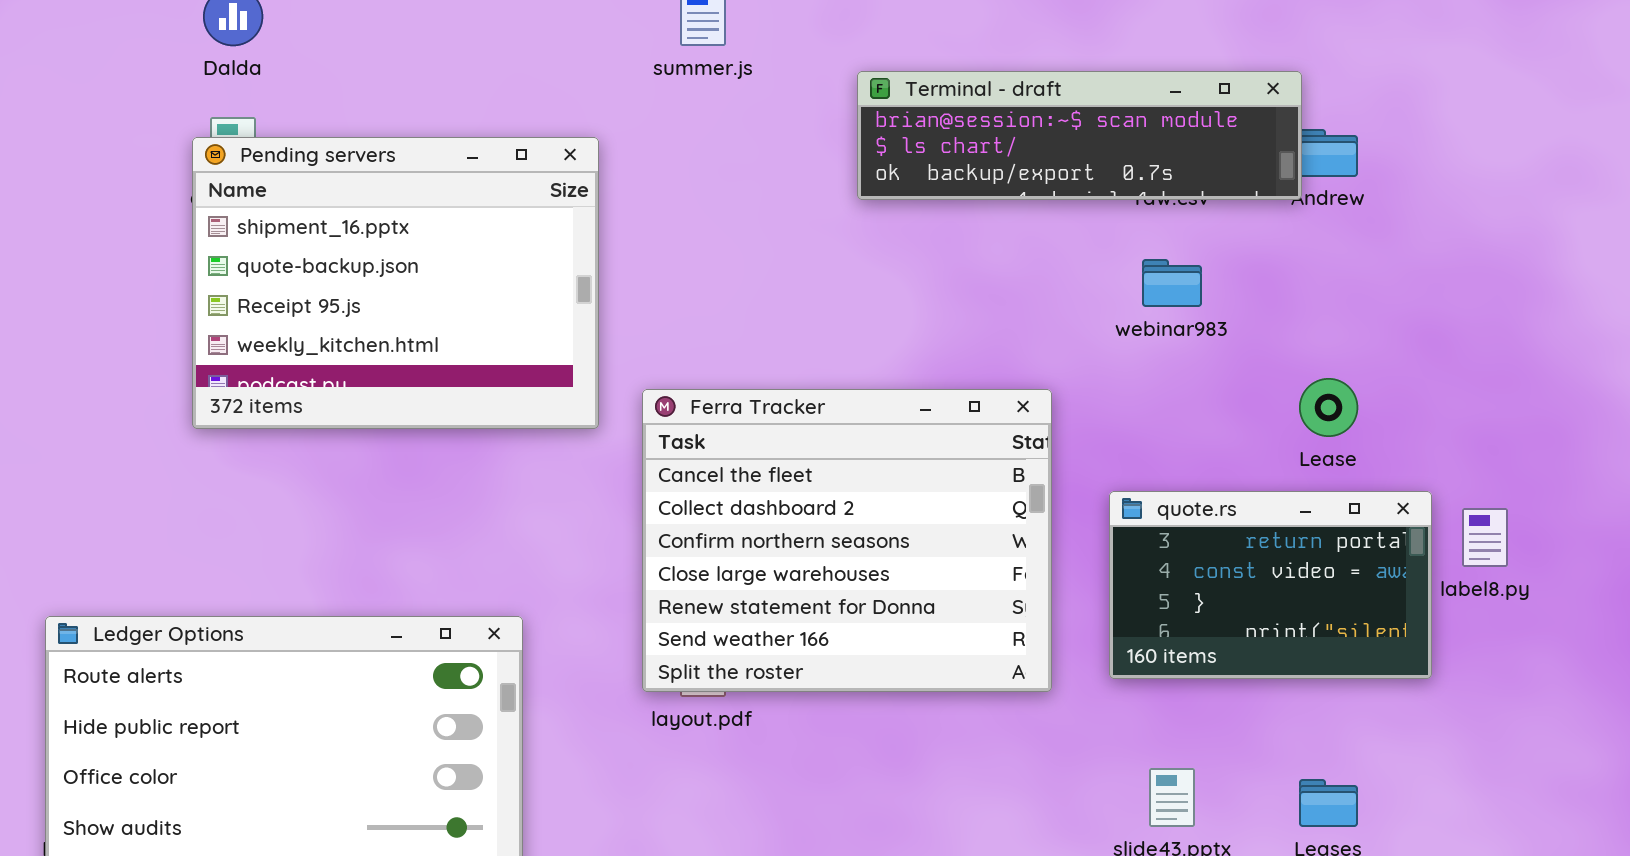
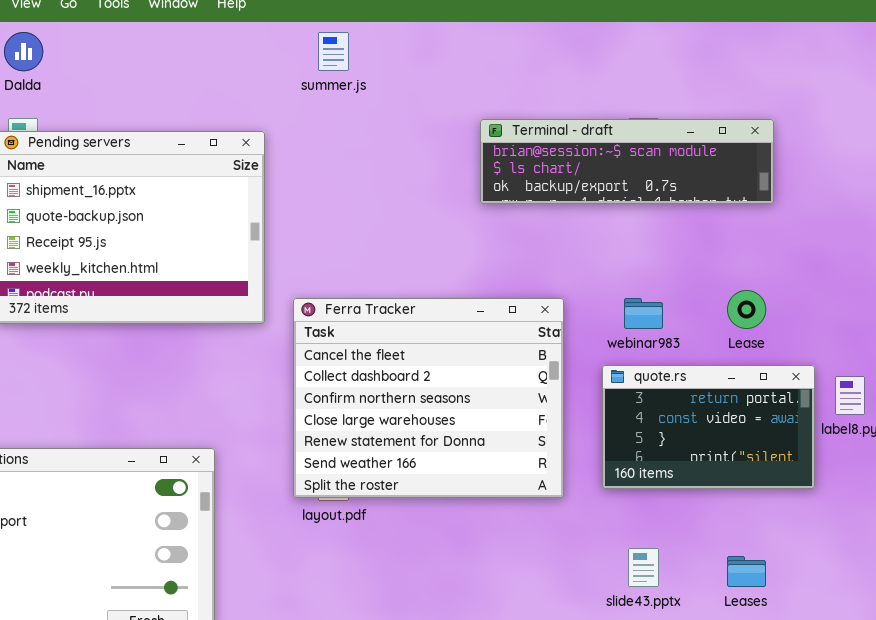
Terminal - draft: [857,71,1302,200] -> [480,119,774,204], moved
webinar983: [1142,259,1202,307] -> [624,298,663,329], moved

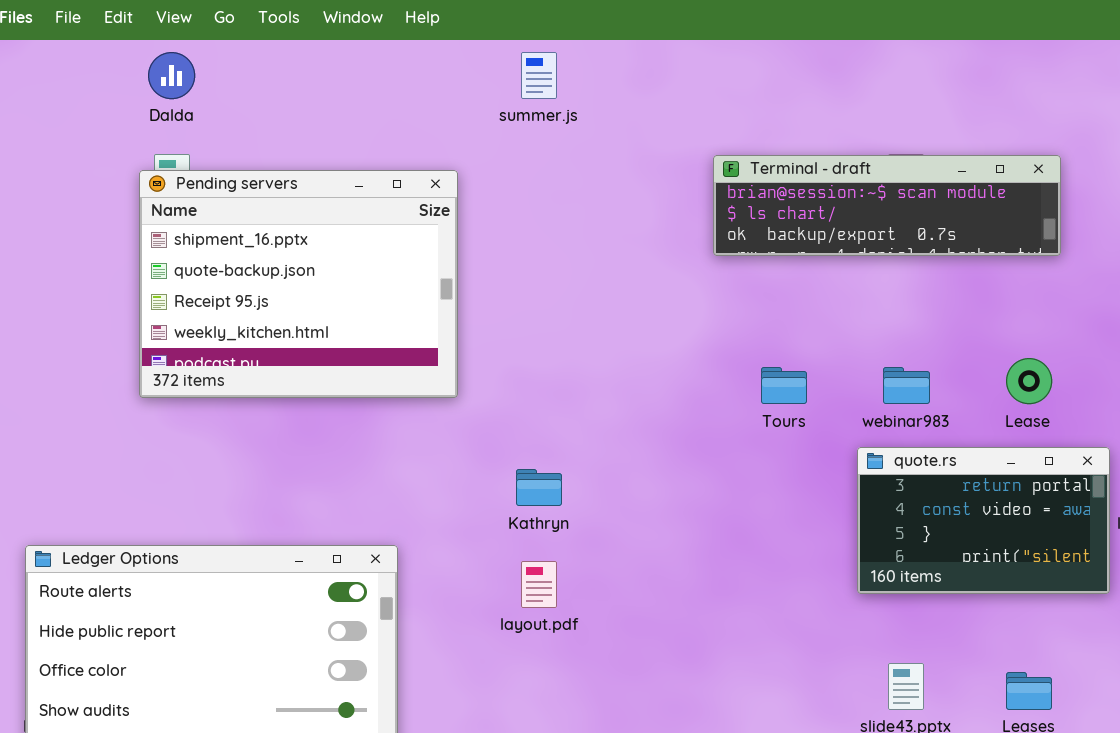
Ferra Tracker: [293,298,564,498] -> none, closed

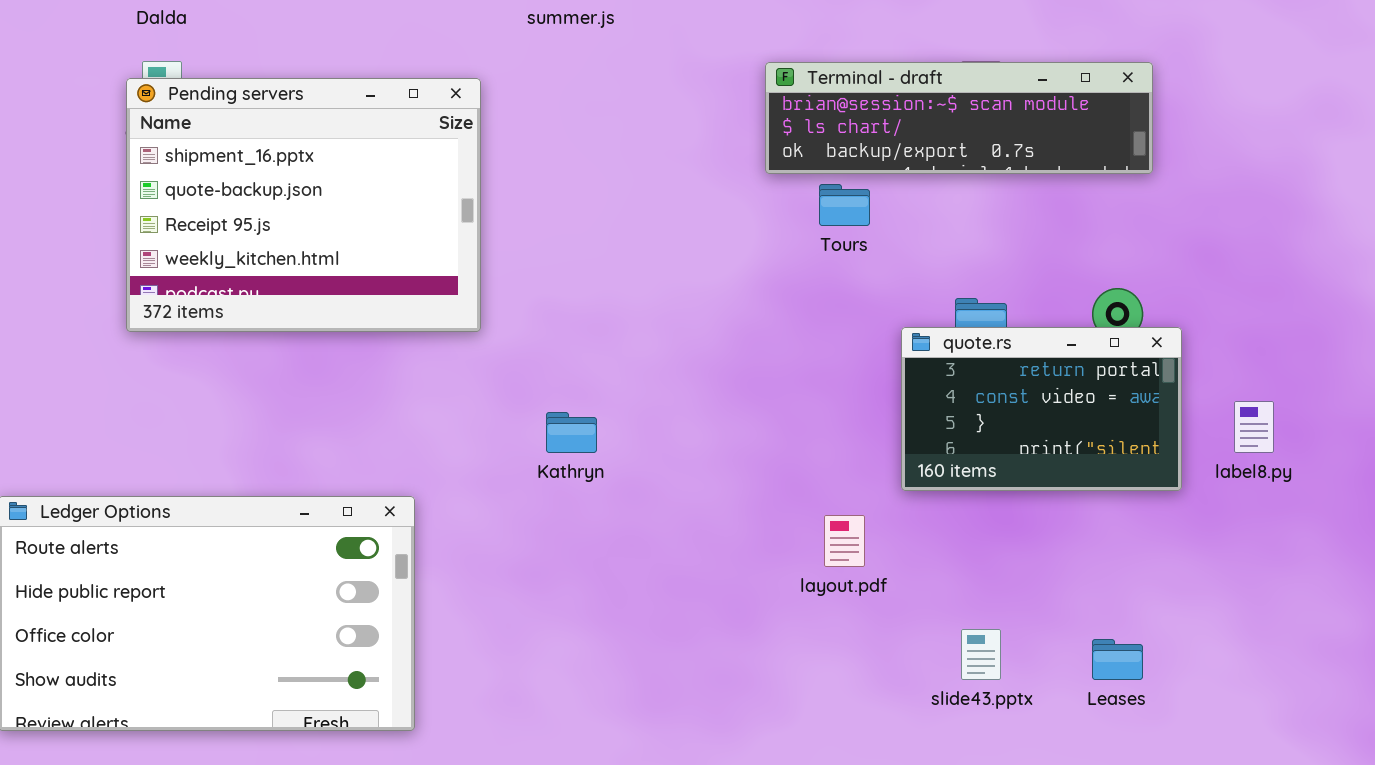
Tours: [761,367,807,404] -> [819,184,870,226], moved
quote.rs: [857,447,1110,594] -> [901,327,1182,491], moved
layout.pdf: [521,561,557,608] -> [824,515,865,567], moved

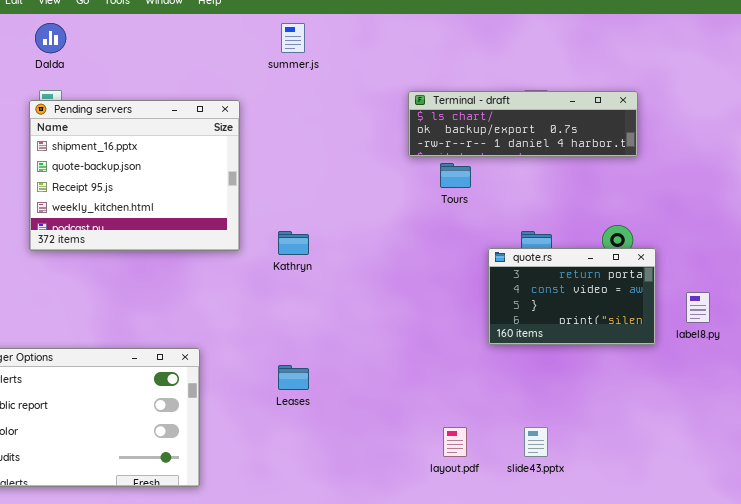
Terminal - draft: [765,62,1153,174] -> [408,91,638,157], scrolled down 1 row
Kathryn: [546,412,597,453] -> [278,231,309,255], moved
layout.pdf: [824,515,865,567] -> [443,427,467,457], moved
Leases: [1092,639,1143,680] -> [278,365,309,390], moved

